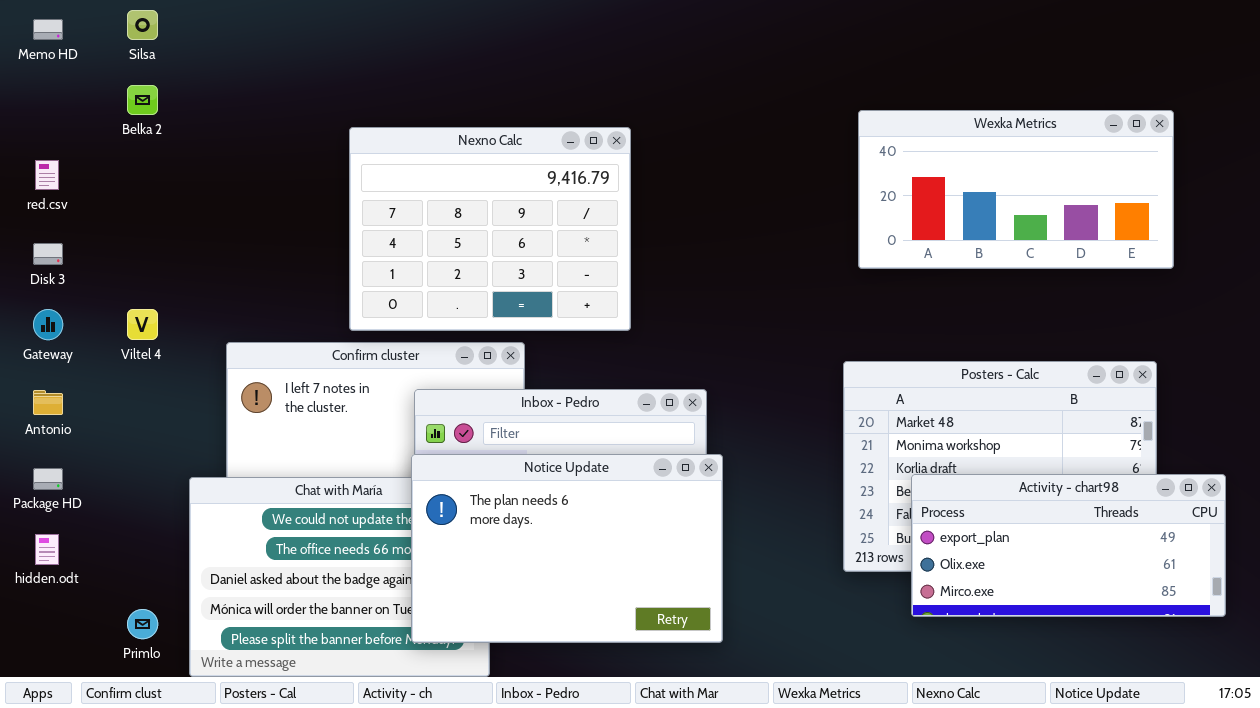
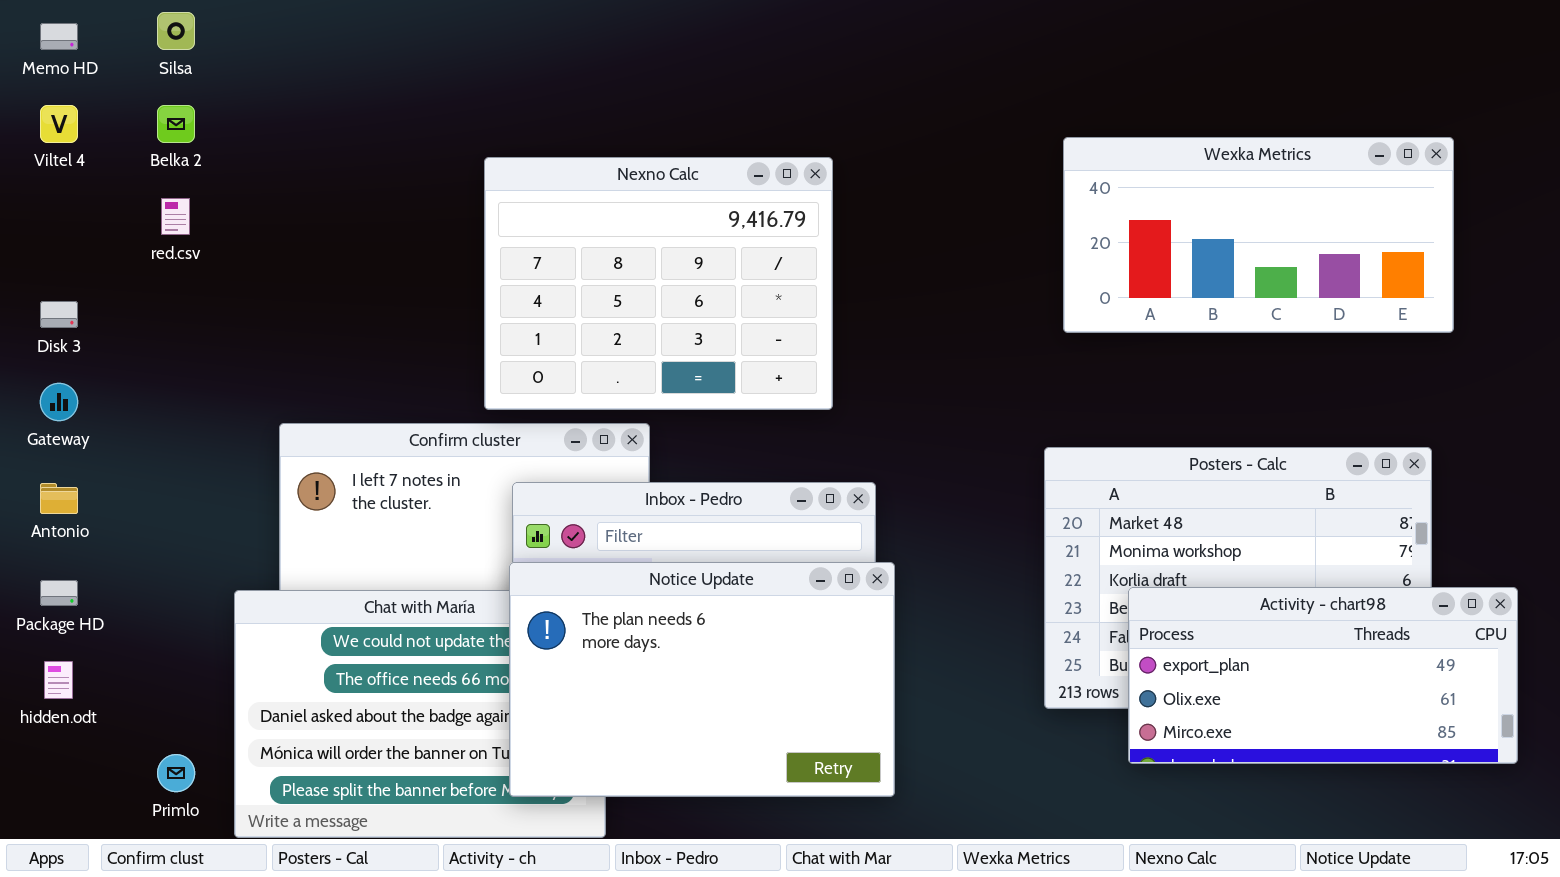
Nexno Calc: [349,127,631,331] -> [484,157,833,410], moved
red.csv: [35,160,59,190] -> [161,198,190,235], moved
Viltel 4: [127,309,158,340] -> [40,105,78,143], moved

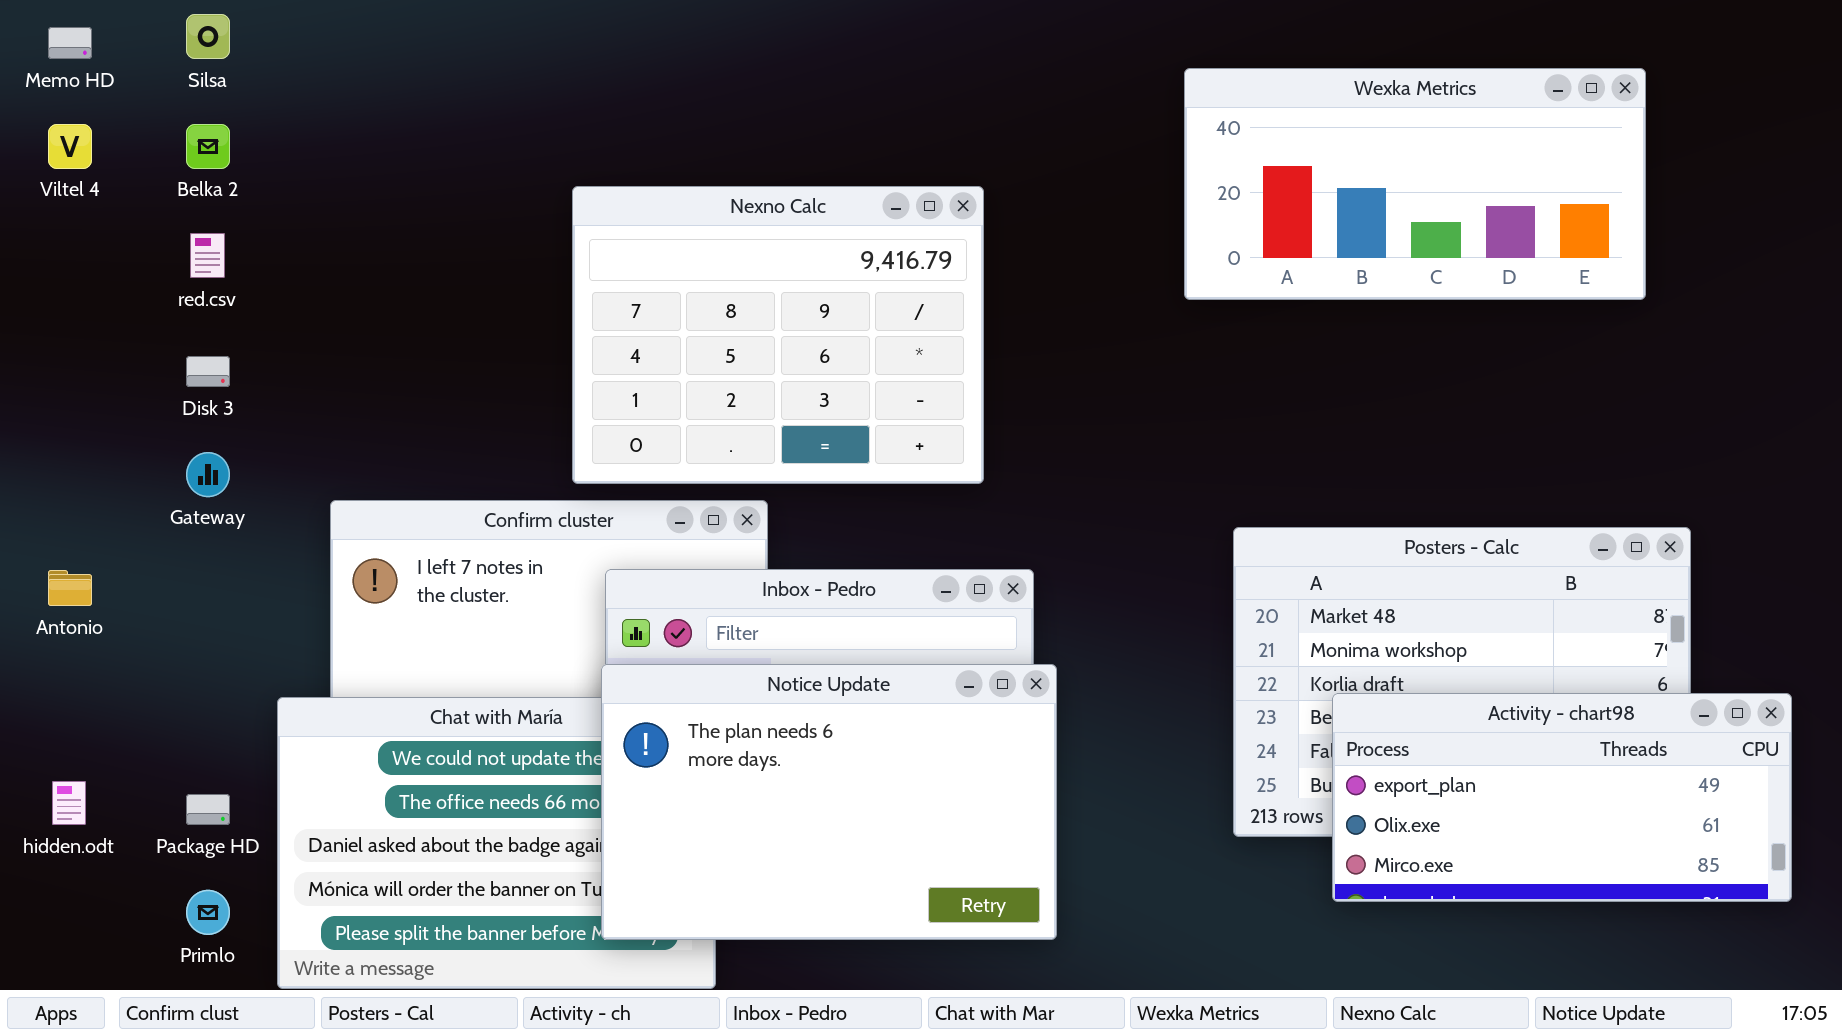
Wexka Metrics: [1063,137,1454,333] -> [1184,68,1646,300], moved
Disk 3: [40,301,78,328] -> [186,356,230,387], moved
Gateway: [40,383,78,421] -> [186,452,230,497], moved
Package HD: [40,580,78,606] -> [186,794,230,825], moved

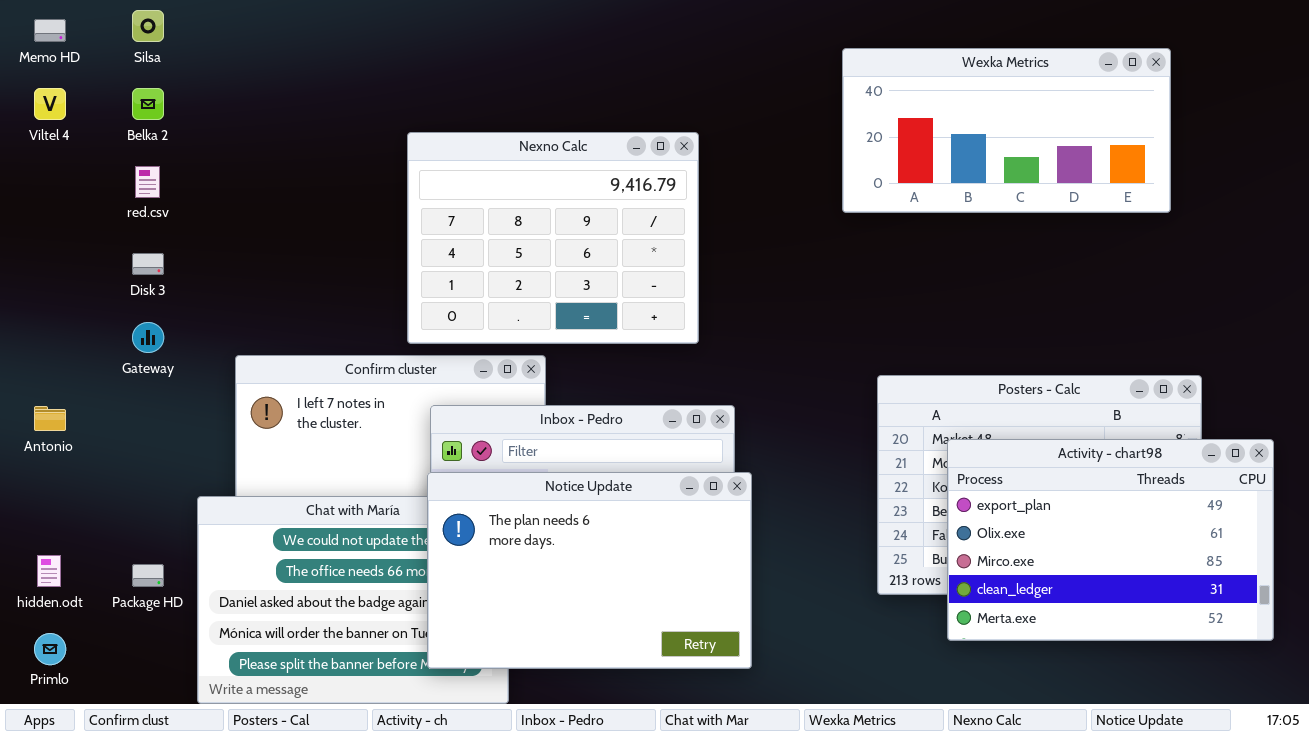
Activity - chart98: [1332,693,1792,902] -> [947,439,1274,641], resized
Primlo: [186,890,230,935] -> [34,633,66,665], moved

